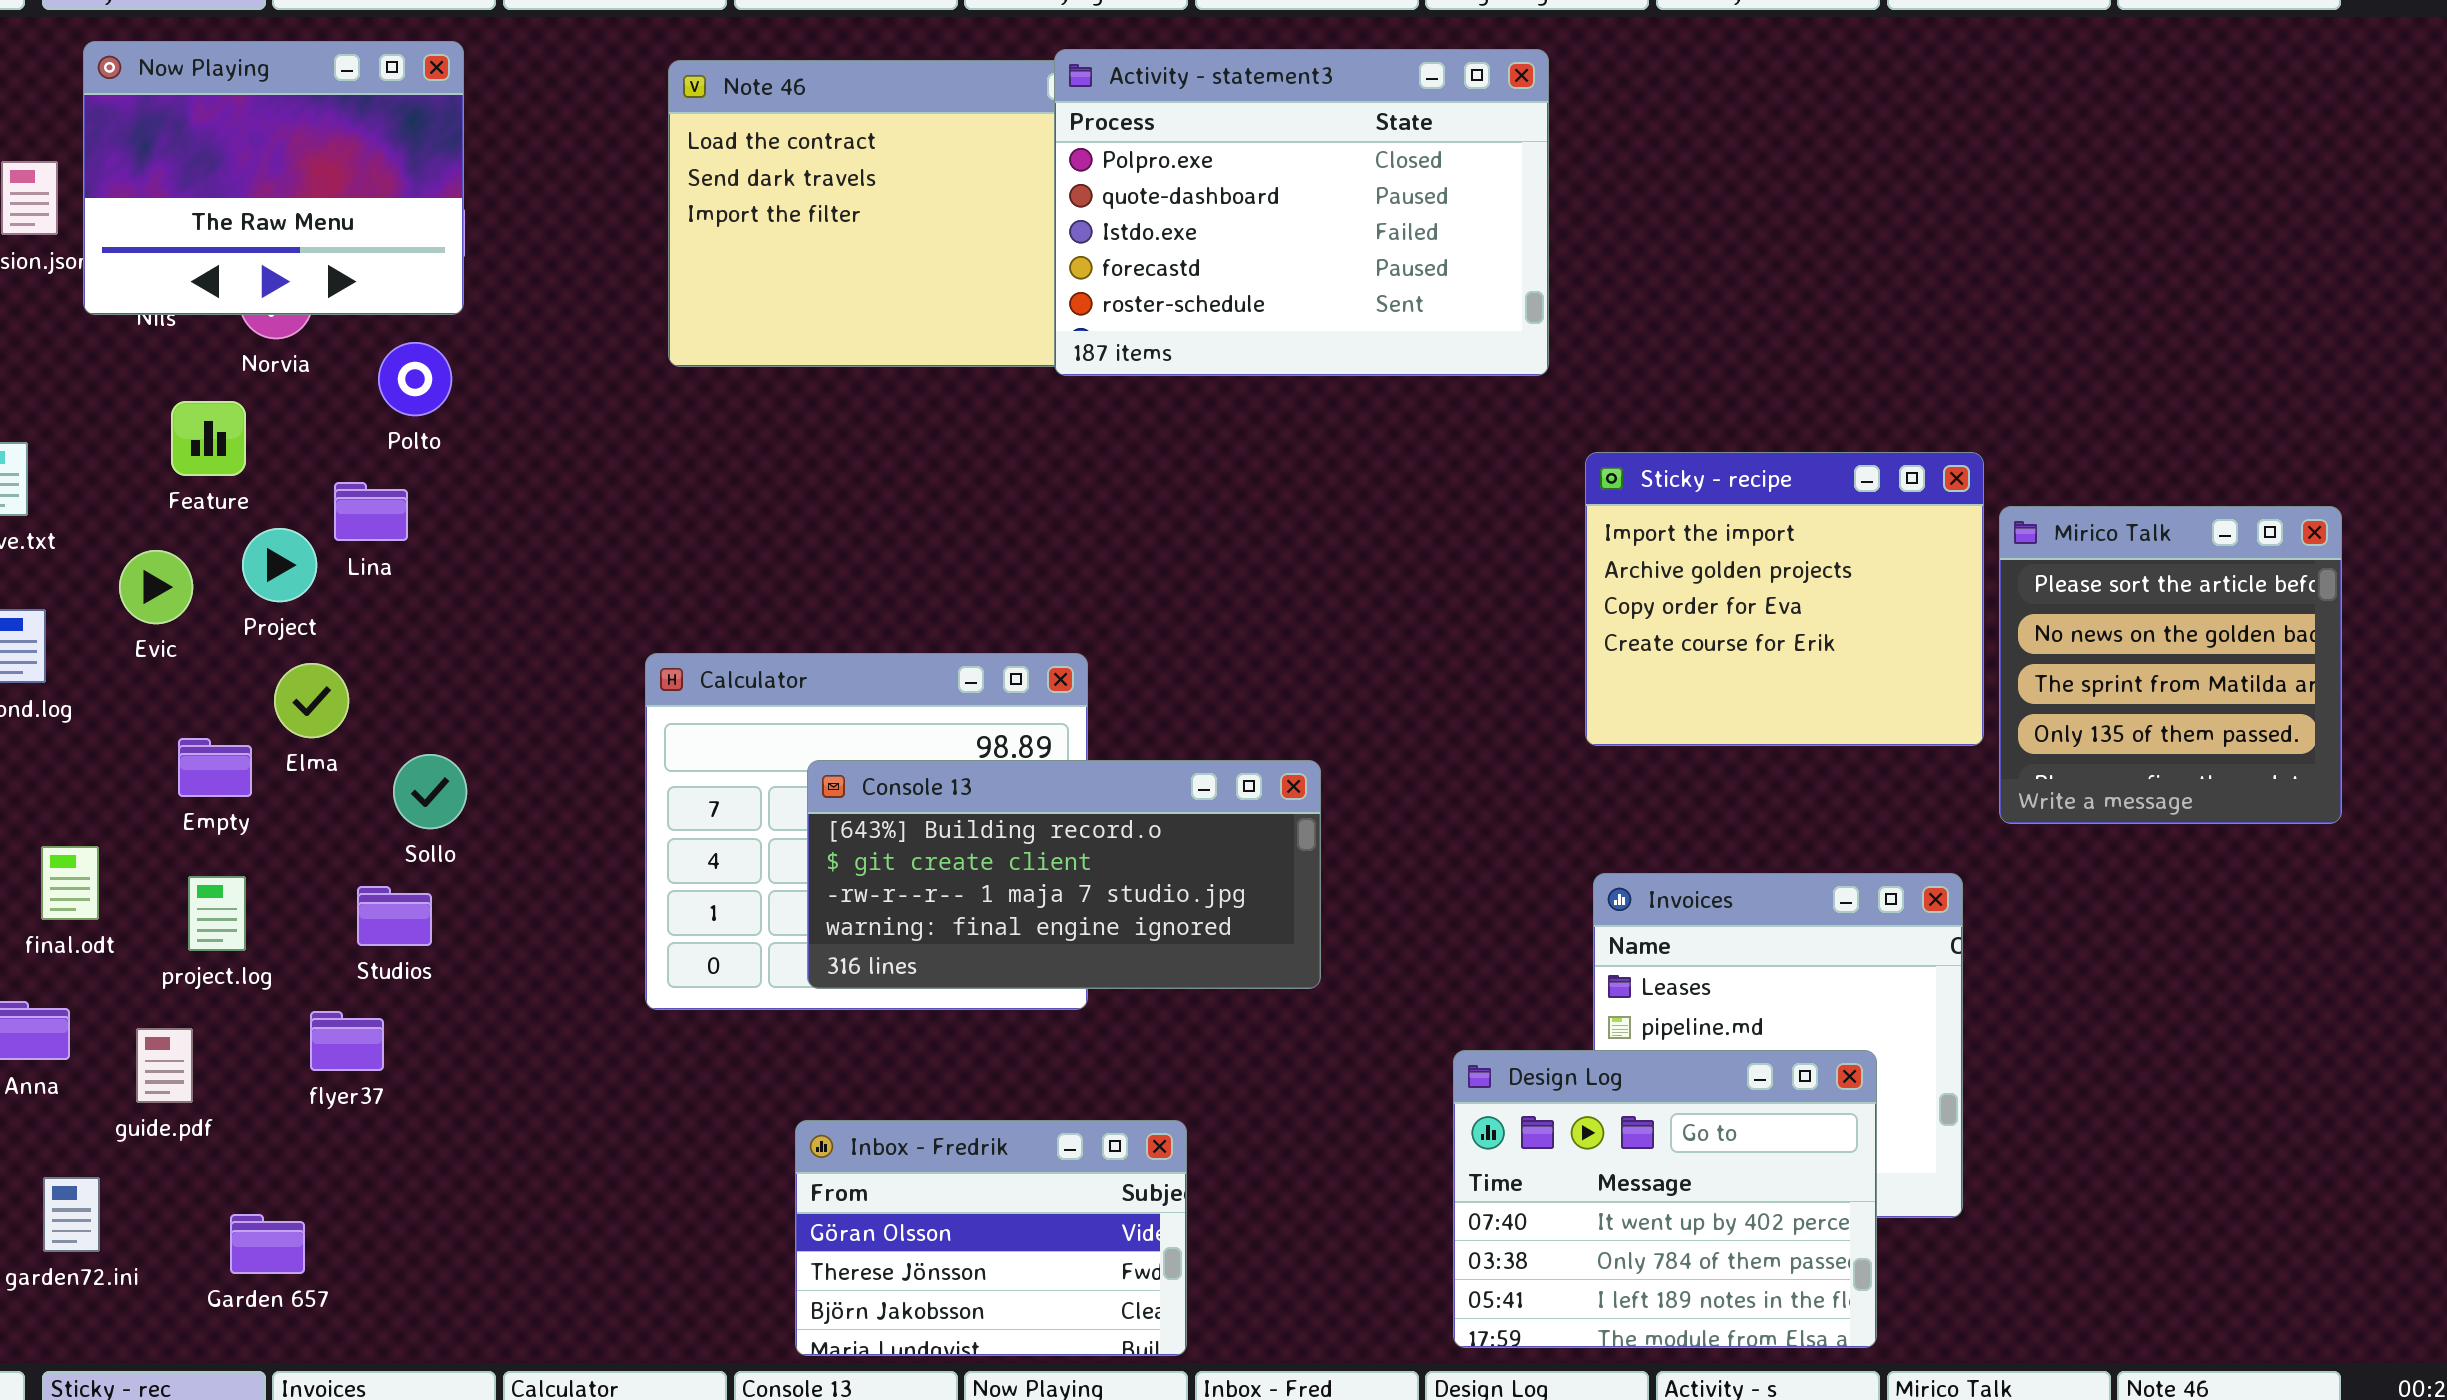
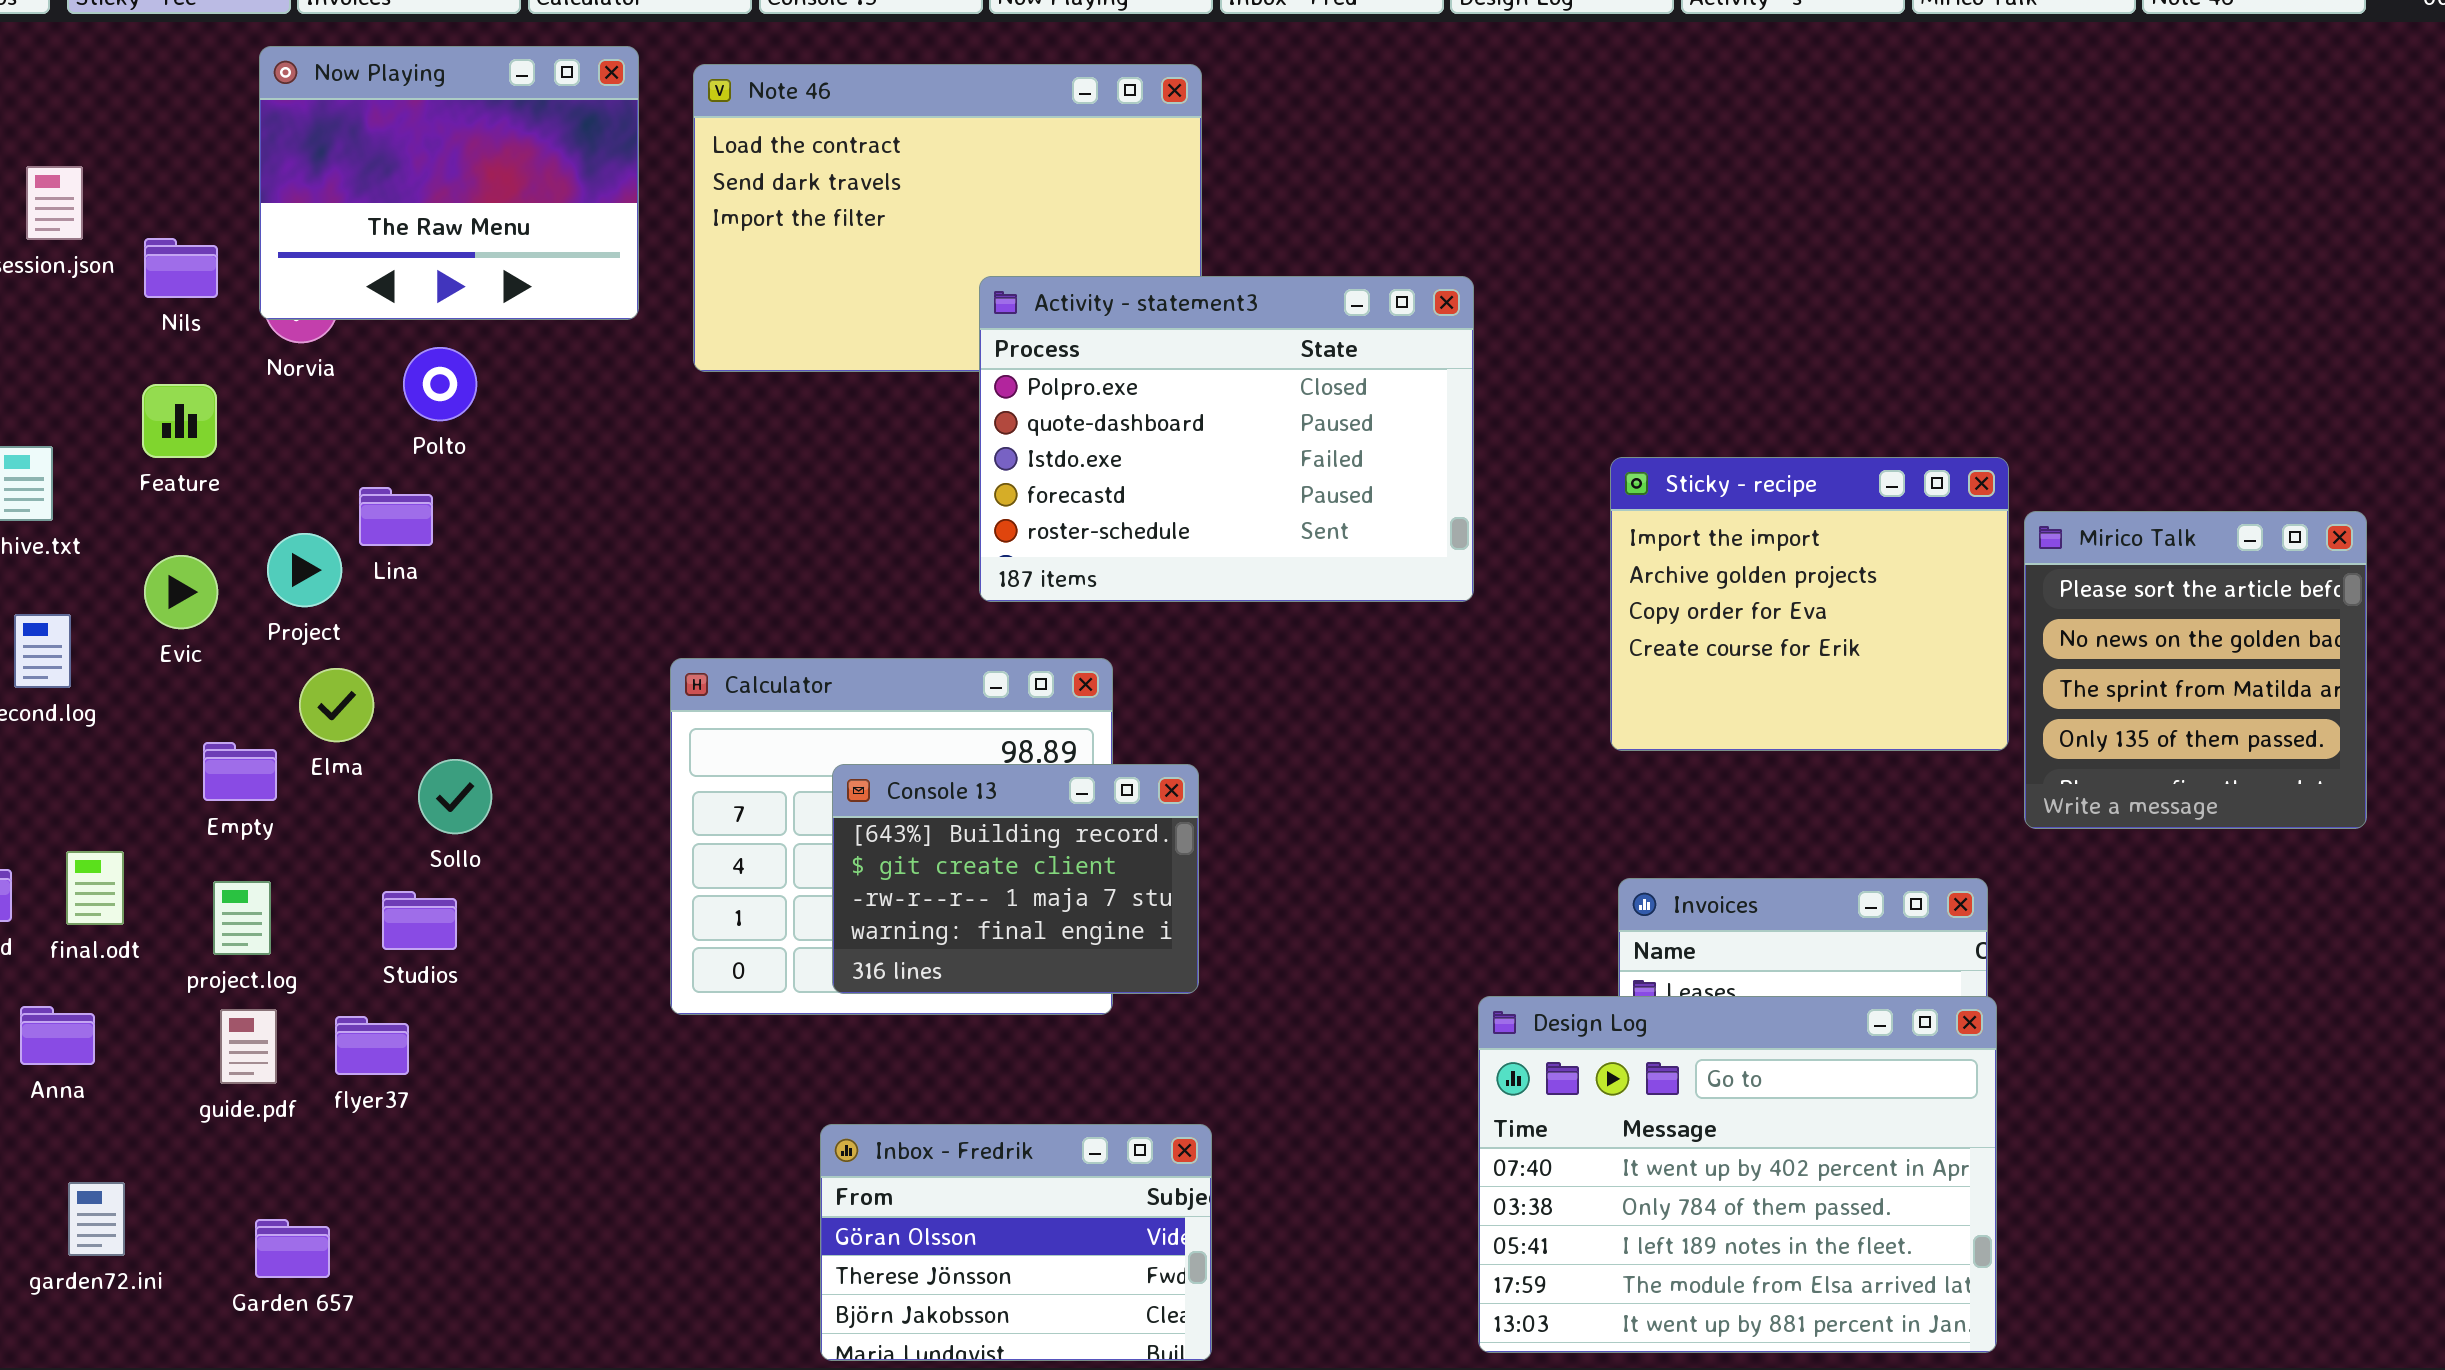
Now Playing: [83,41,464,315] -> [259,46,639,320], moved
Activity - statement3: [1054,49,1549,376] -> [979,276,1474,602], moved
Feature: [171,401,246,476] -> [142,384,217,458], moved
Console 13: [807,760,1321,989] -> [832,764,1199,994], resized
guide.pdf: [136,1028,193,1103] -> [220,1009,277,1084], moved
Design Log: [1453,1050,1877,1348] -> [1478,996,1997,1353], resized

